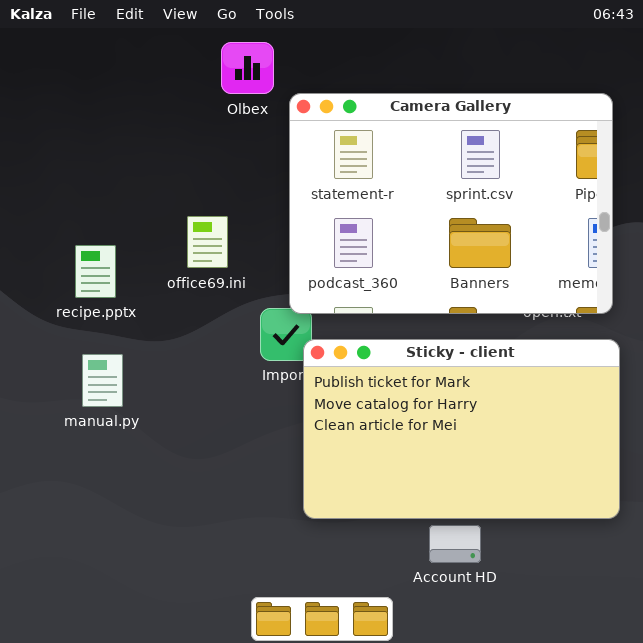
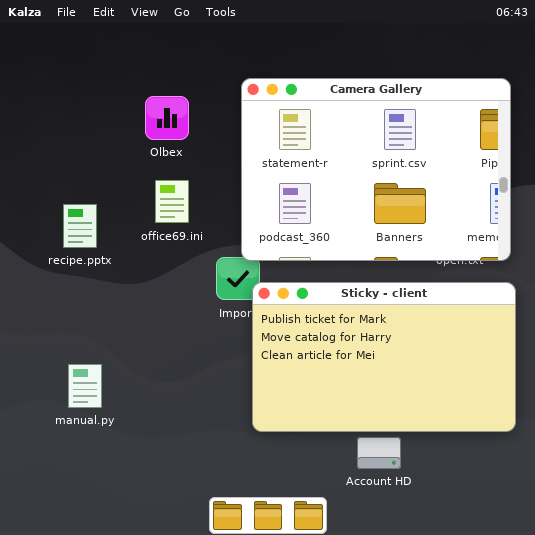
Olbex: [221,42,274,94] -> [145,96,189,140], moved
manual.py: [82,354,123,407] -> [68,364,102,408], moved

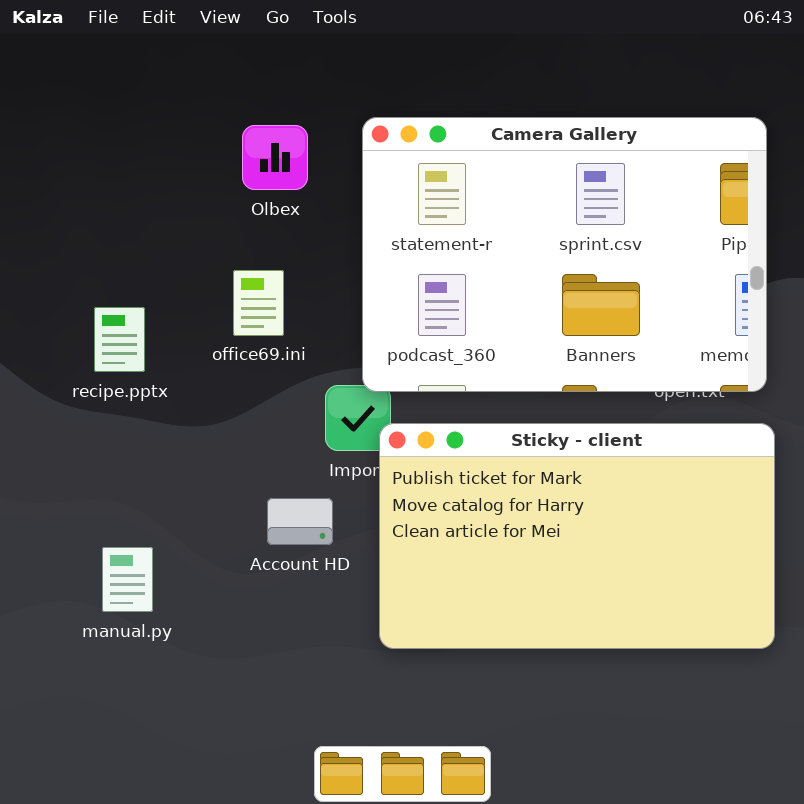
Olbex: [145,96,189,140] -> [242,125,308,190], moved
Account HD: [357,437,401,469] -> [267,498,333,545], moved

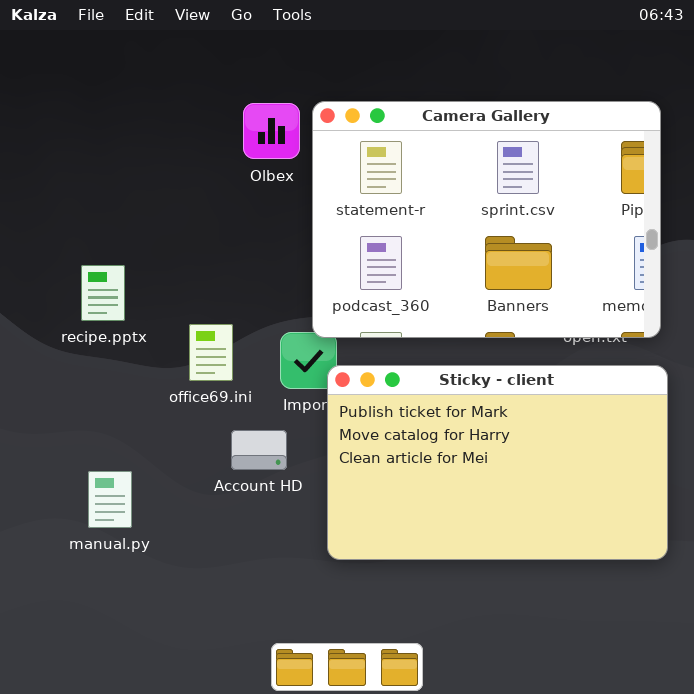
Olbex: [242,125,308,190] -> [243,103,300,159], moved
office69.ini: [233,270,284,336] -> [189,324,233,381], moved

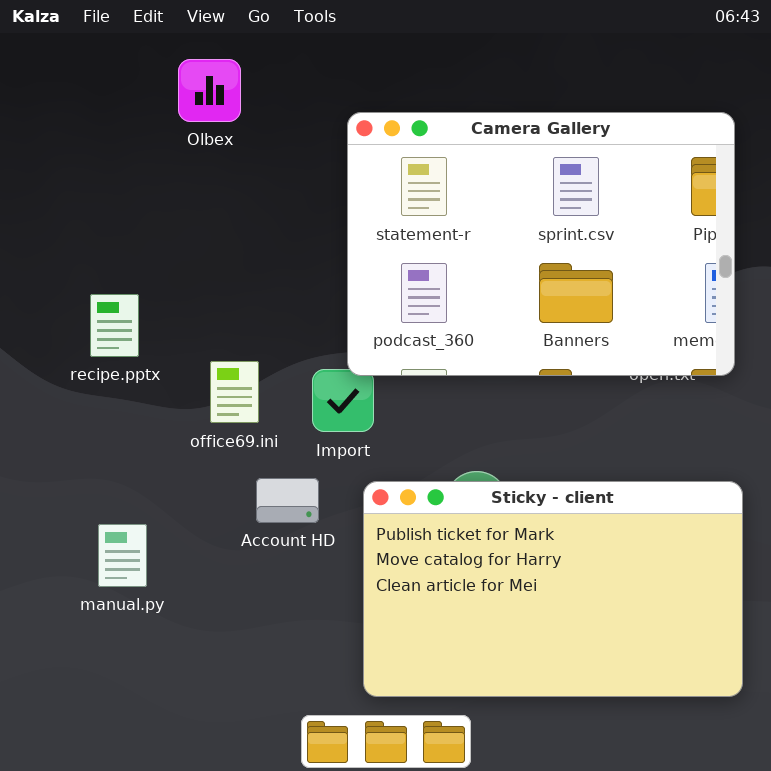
Olbex: [243,103,300,159] -> [178,59,241,122], moved
Sticky - client: [327,365,668,560] -> [363,481,743,697], moved

